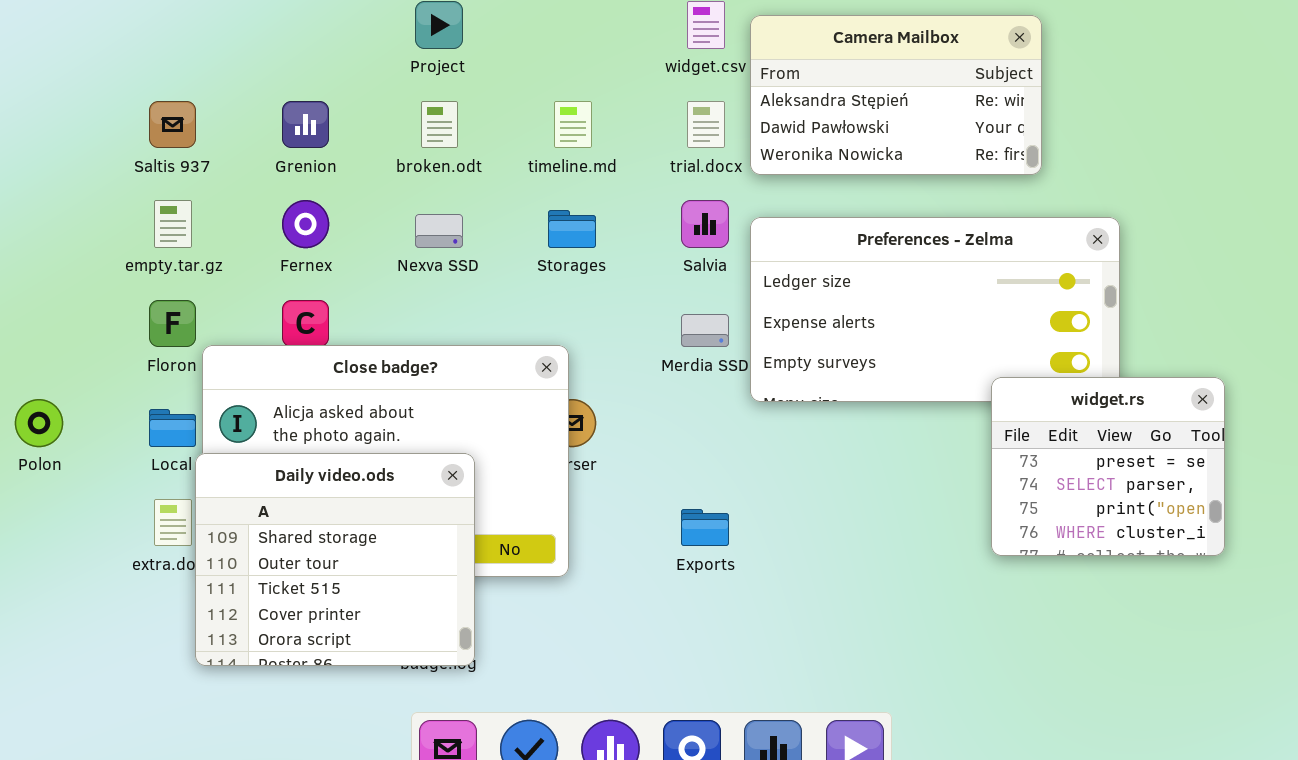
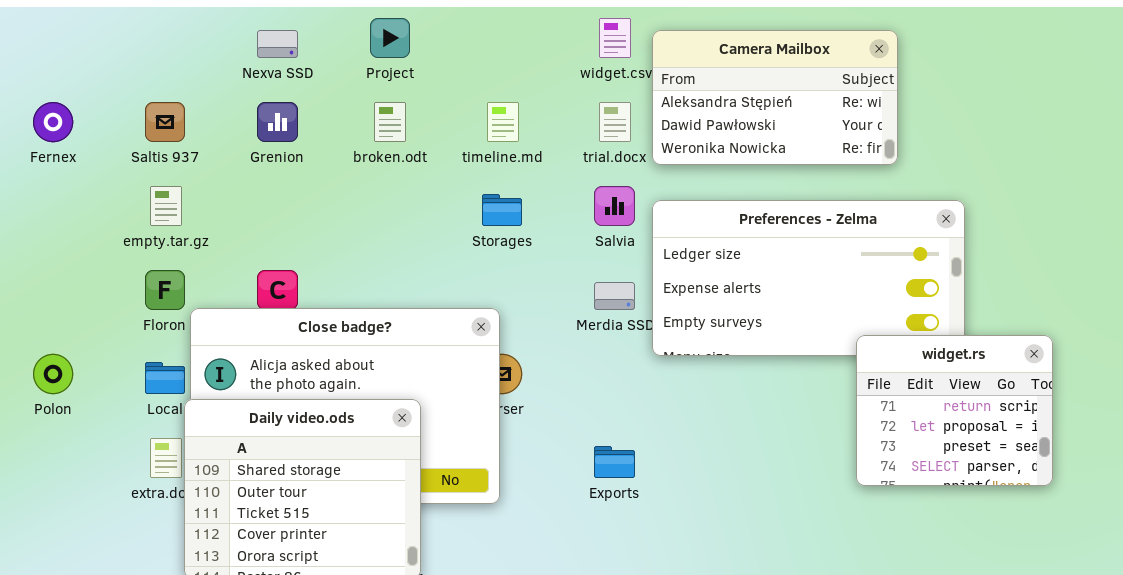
Fernex: [282,200,329,248] -> [33,102,73,142], moved
Nexva SSD: [415,214,463,248] -> [257,30,298,58], moved
widget.rs: [991,377,1225,556] -> [856,335,1053,486], scrolled up 2 rows

